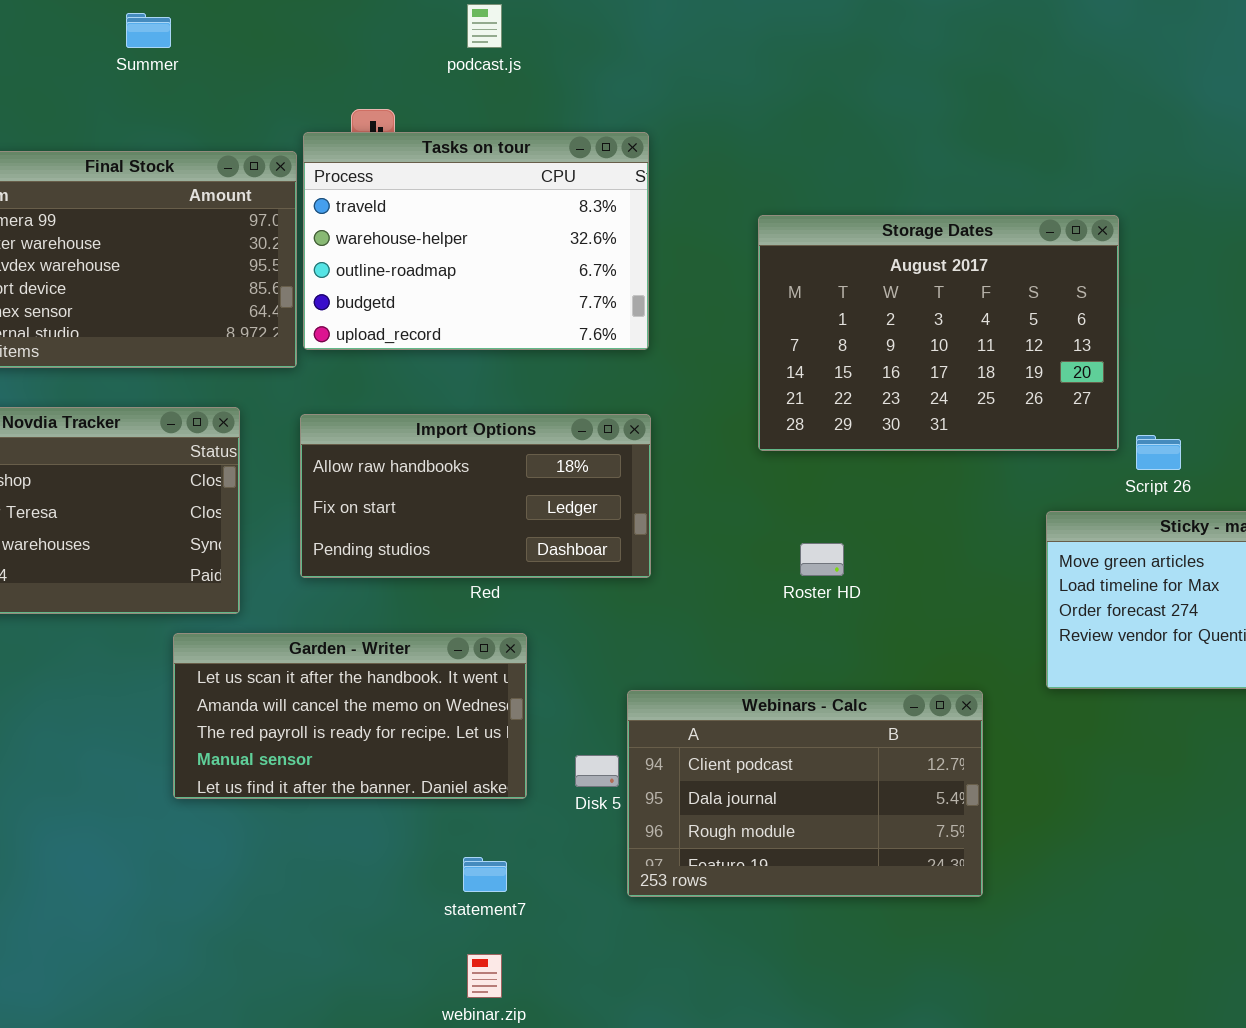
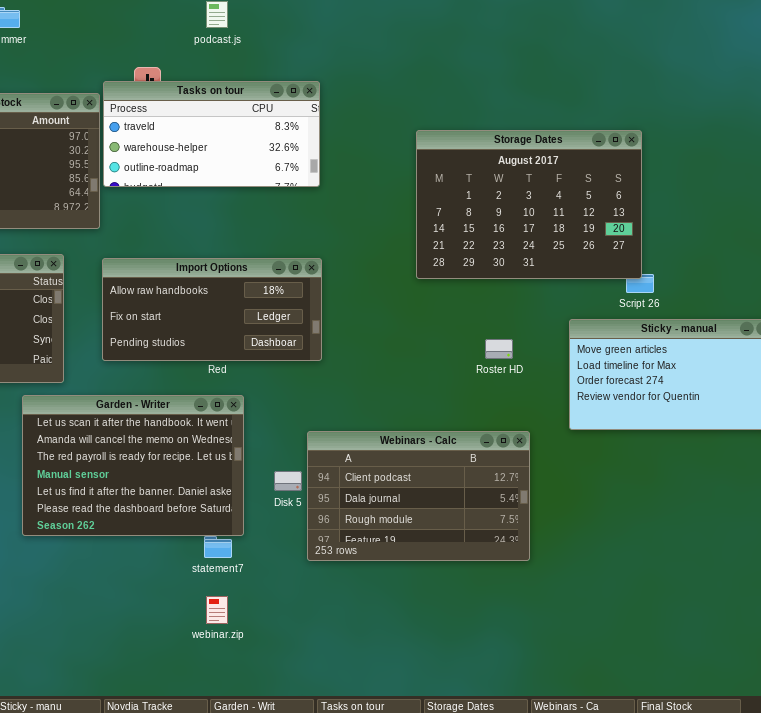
Tasks on tour: [303,132,649,350] -> [103,81,320,187], resized
Storage Dates: [758,215,1119,451] -> [416,130,642,279], moved
Roster HD: [800,543,844,576] -> [485,339,513,359], moved
Garden - Writer: [173,633,527,799] -> [22,395,244,536], resized

